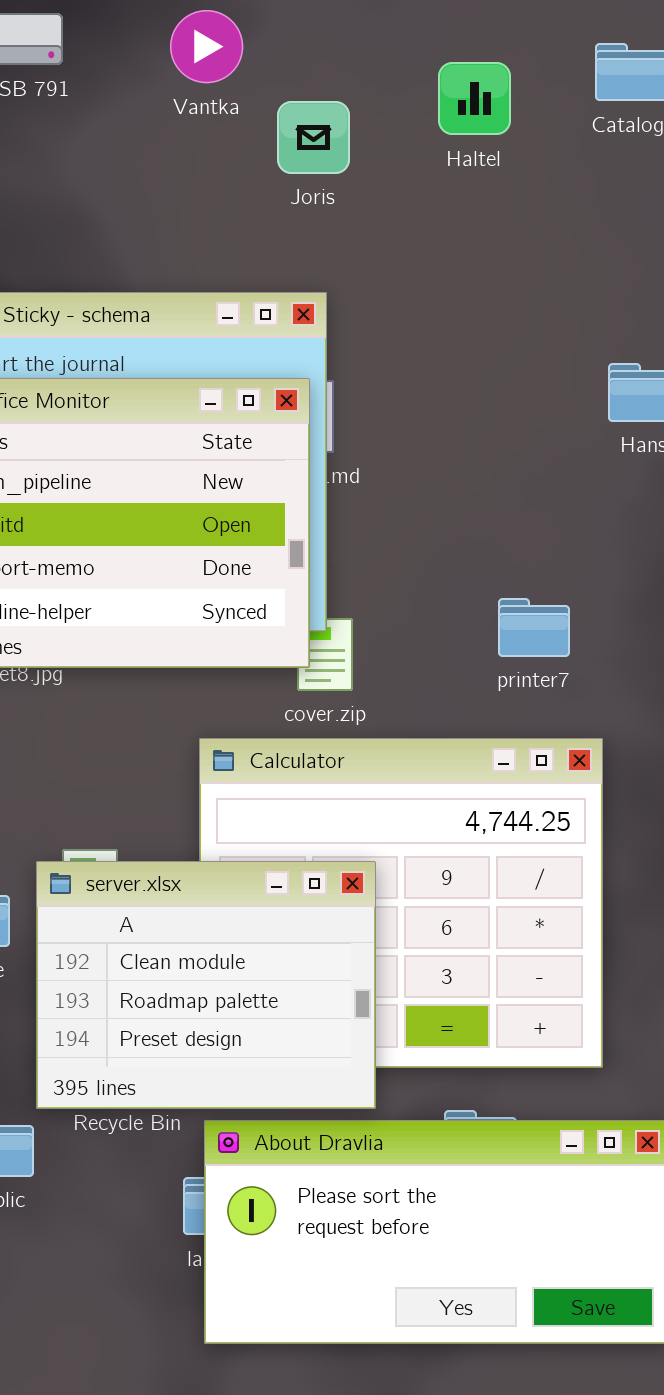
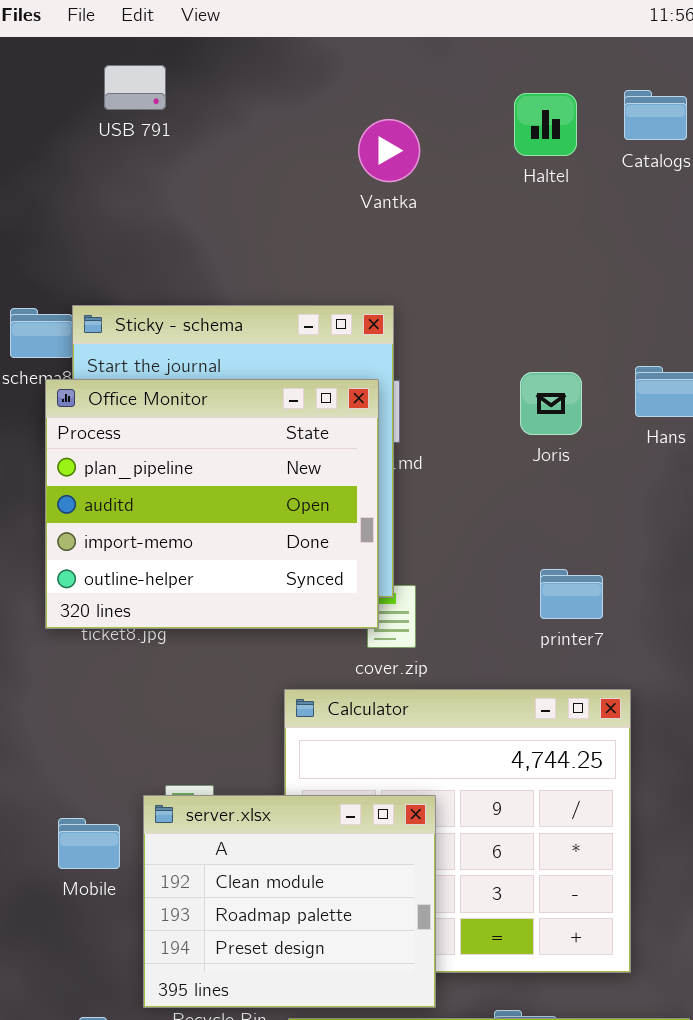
Vantka: [170,10,243,83] -> [358,119,420,182], moved
Haltel: [438,62,511,135] -> [514,93,577,156], moved
Joris: [277,101,350,174] -> [520,372,582,435], moved

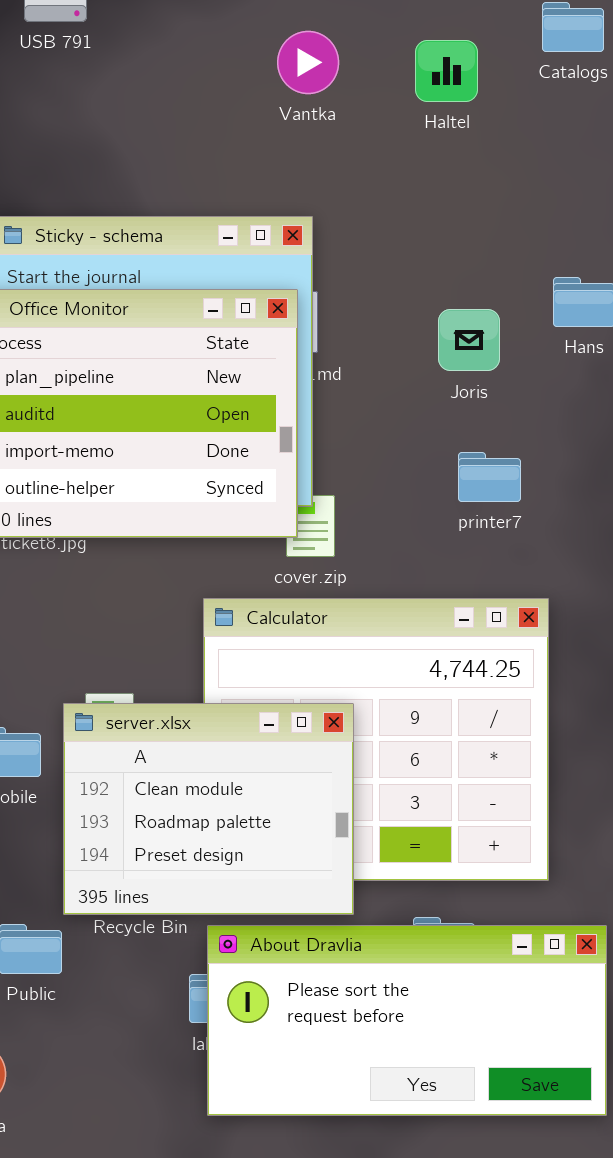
Haltel: [514,93,577,156] -> [415,40,478,102], moved
Joris: [520,372,582,435] -> [438,309,500,371], moved
printer7: [540,569,603,619] -> [458,452,521,502], moved

